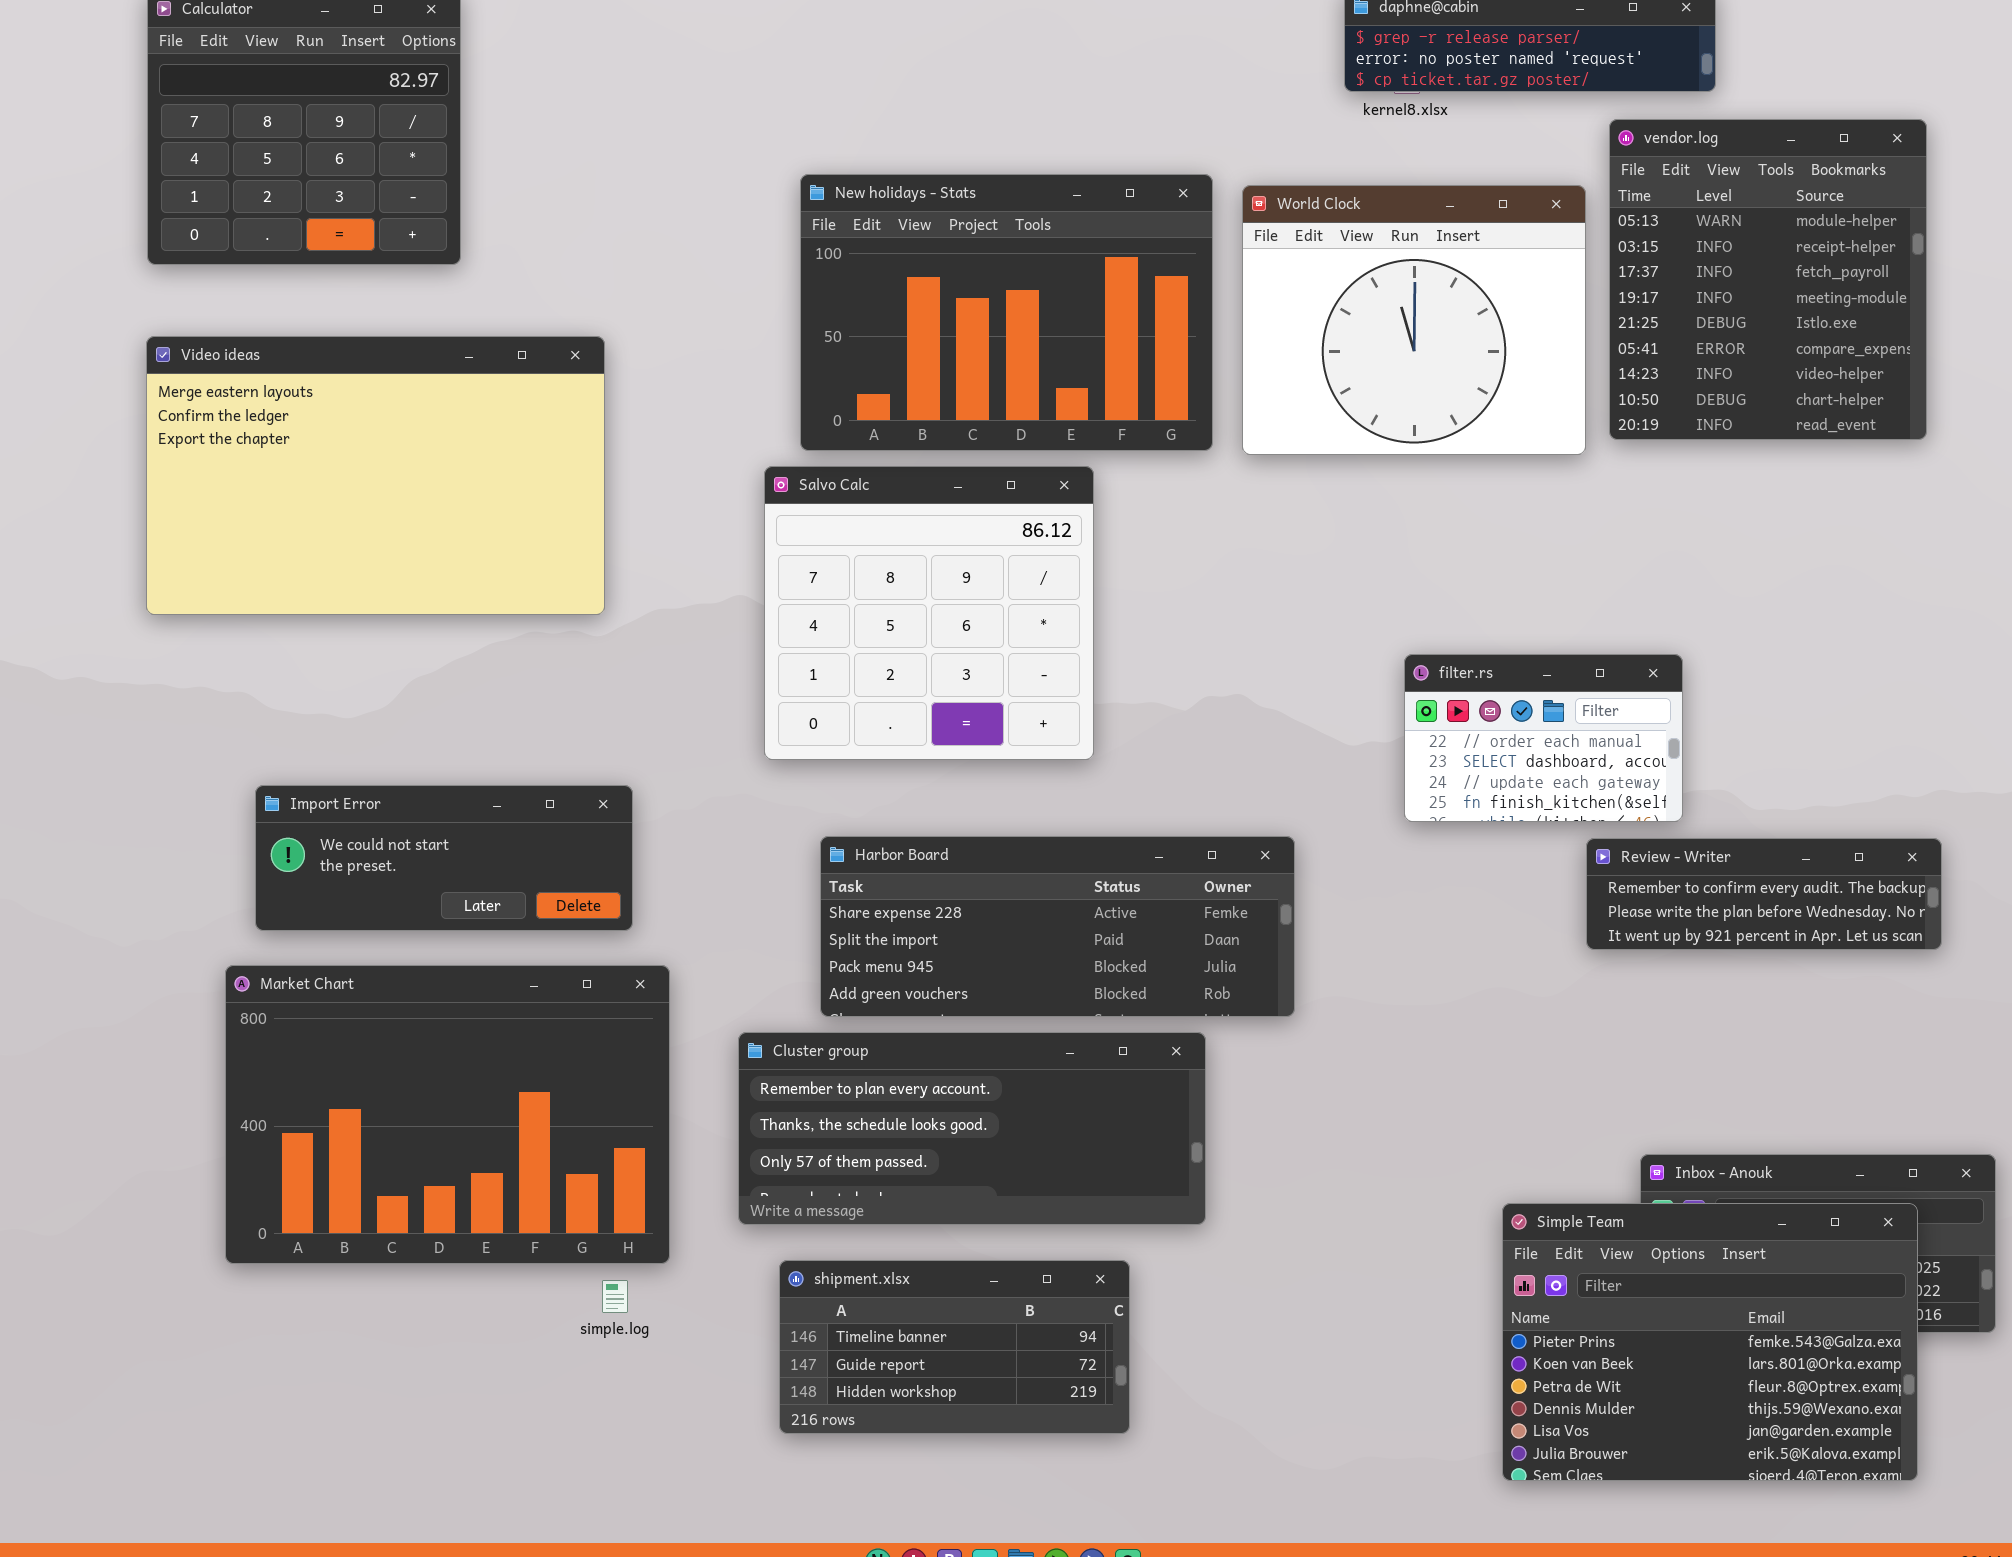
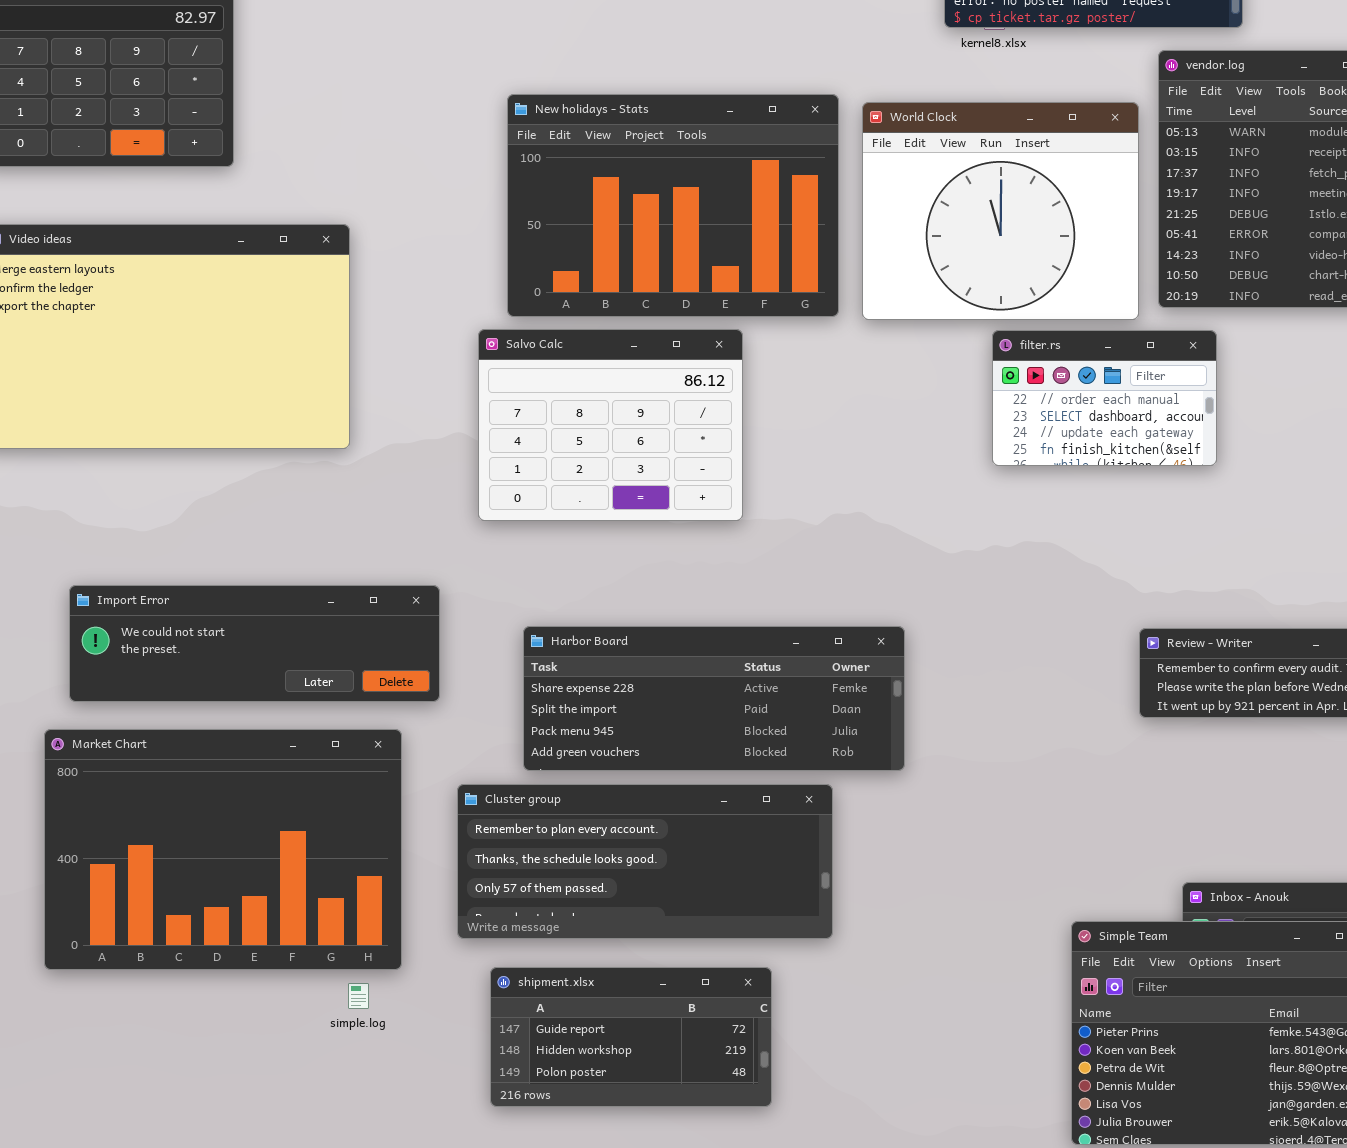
Salvo Calc: [764,466,1094,760] -> [478,329,743,521], resized
filter.rs: [1404,654,1683,822] -> [992,330,1217,466], moved
Import Error: [255,785,633,931] -> [69,585,440,702], resized
shipment.xlsx: [779,1260,1130,1434] -> [490,967,772,1107], scrolled down 1 row

